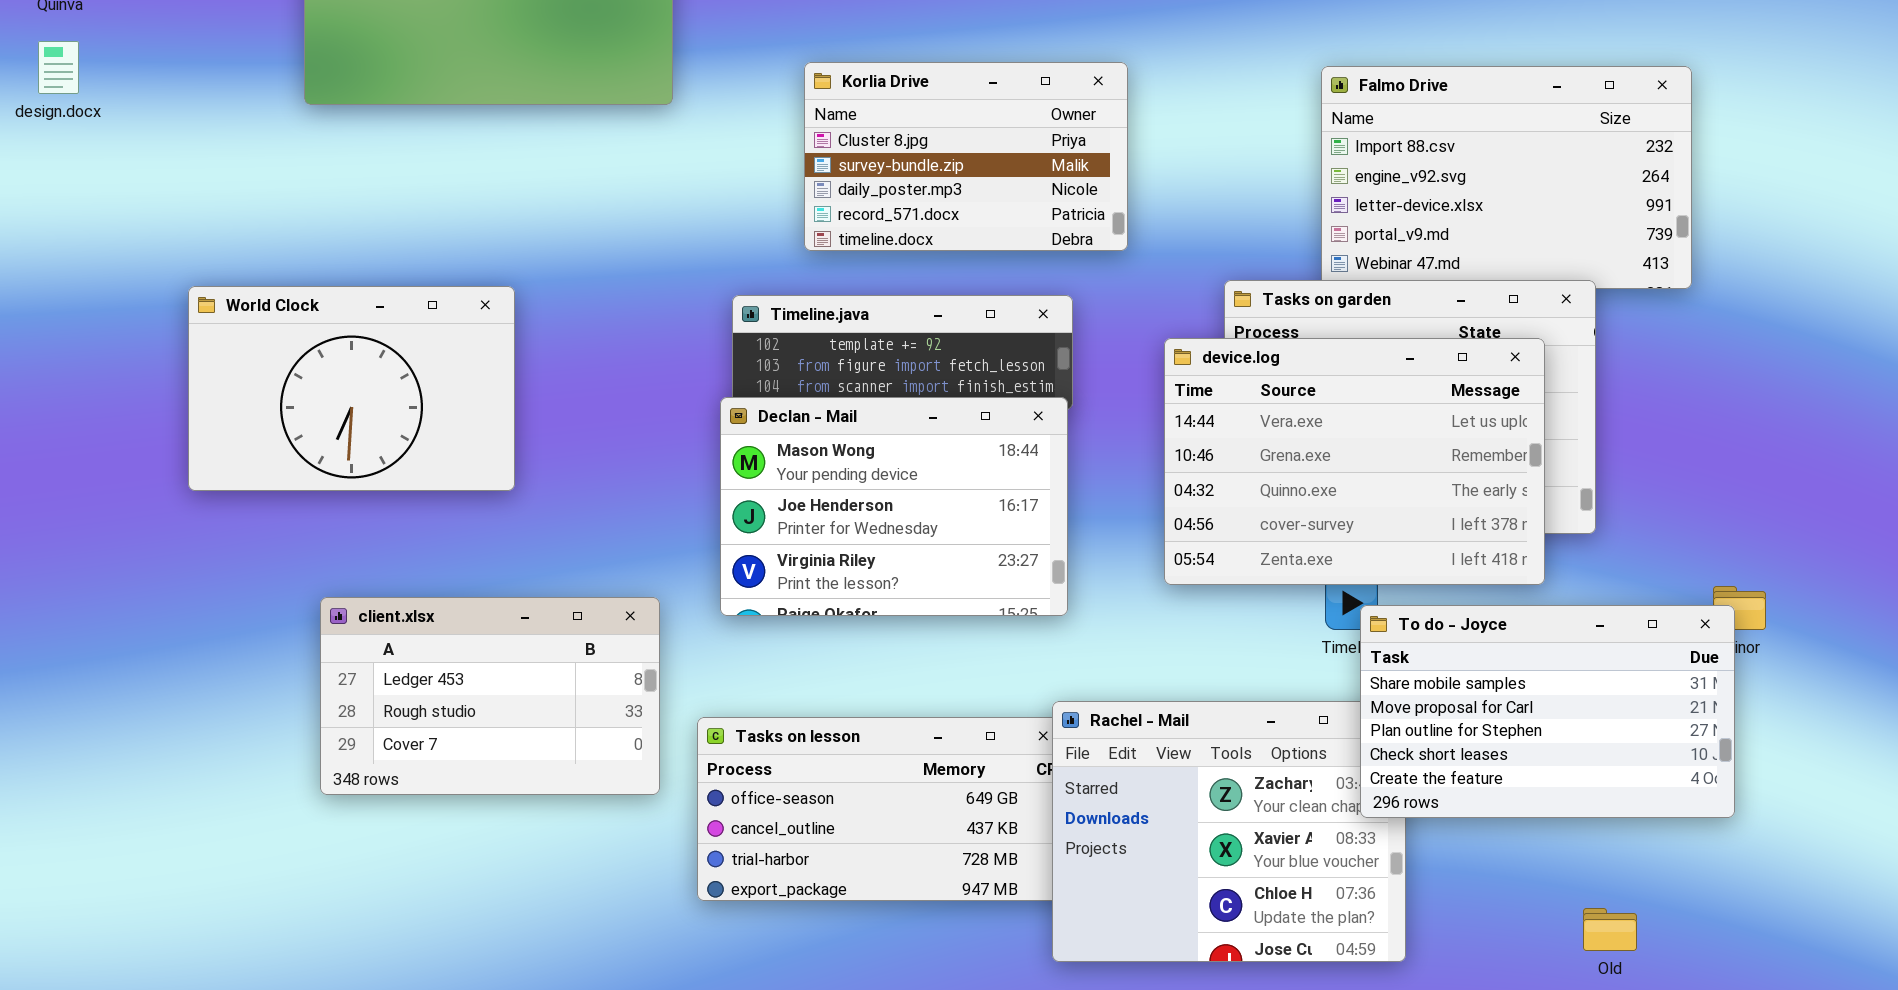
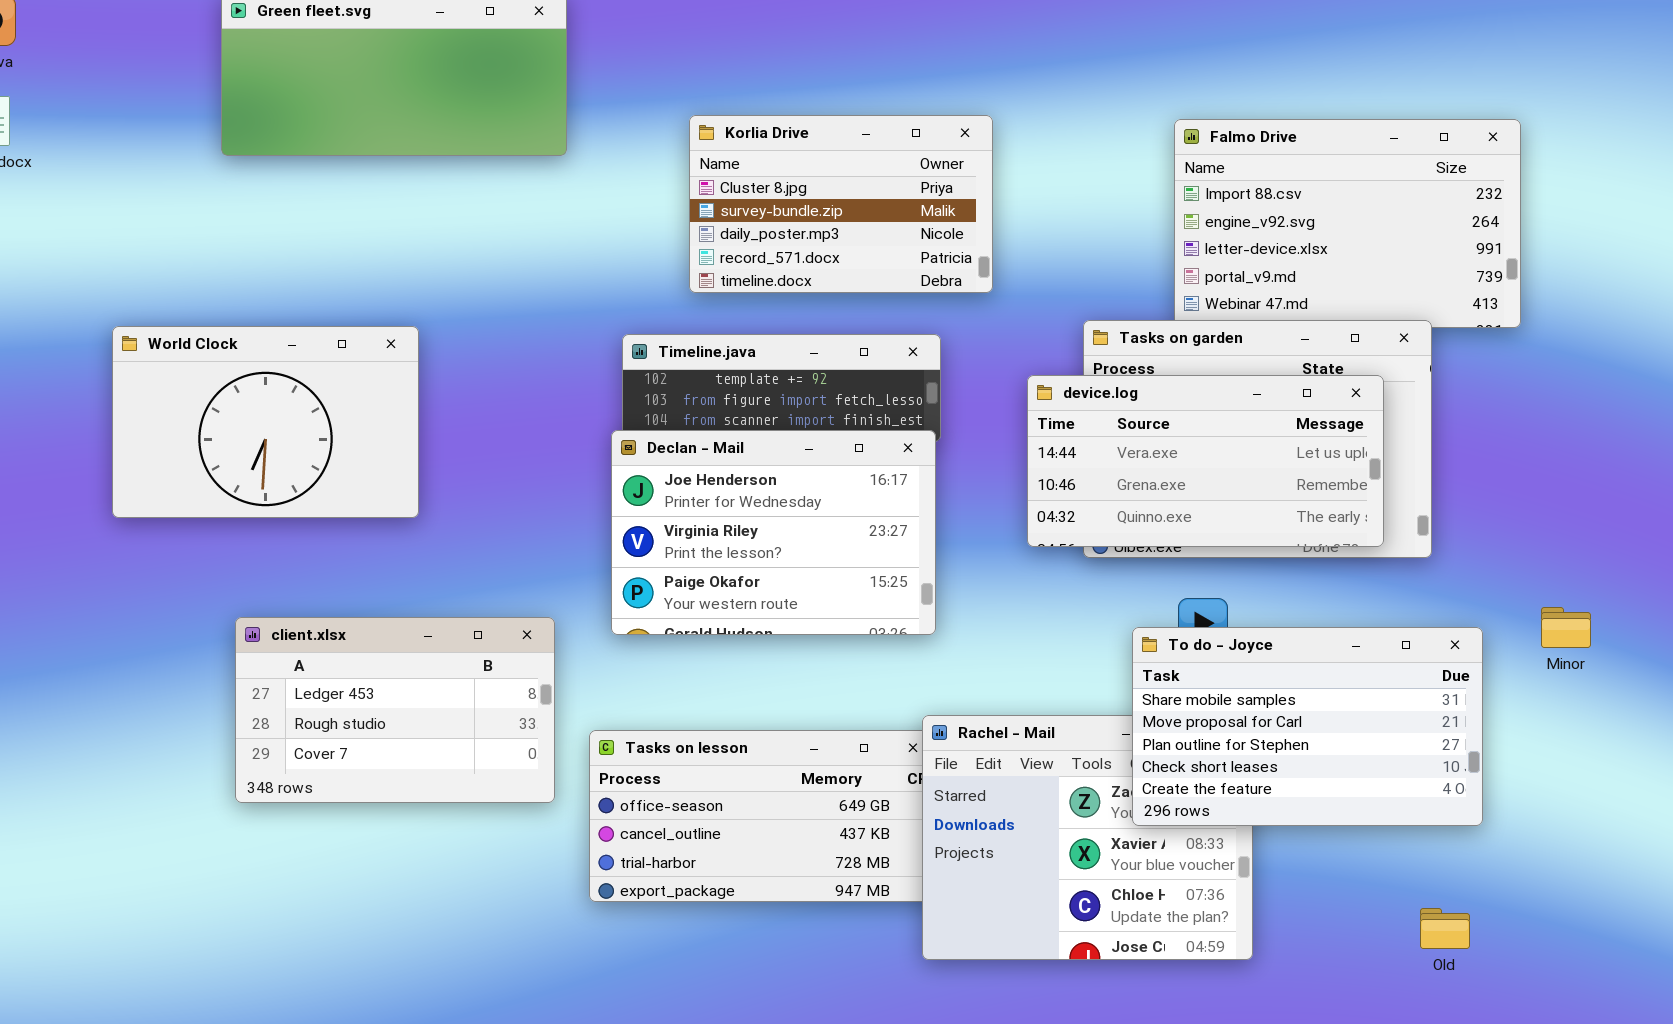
device.log: [1164,338,1545,585] -> [1027,375,1384,547], resized
Declan - Mail: [720,397,1068,616] -> [611,430,936,635], scrolled down 1 row
To do - Joyce: [1360,605,1735,818] -> [1132,627,1483,826], moved

